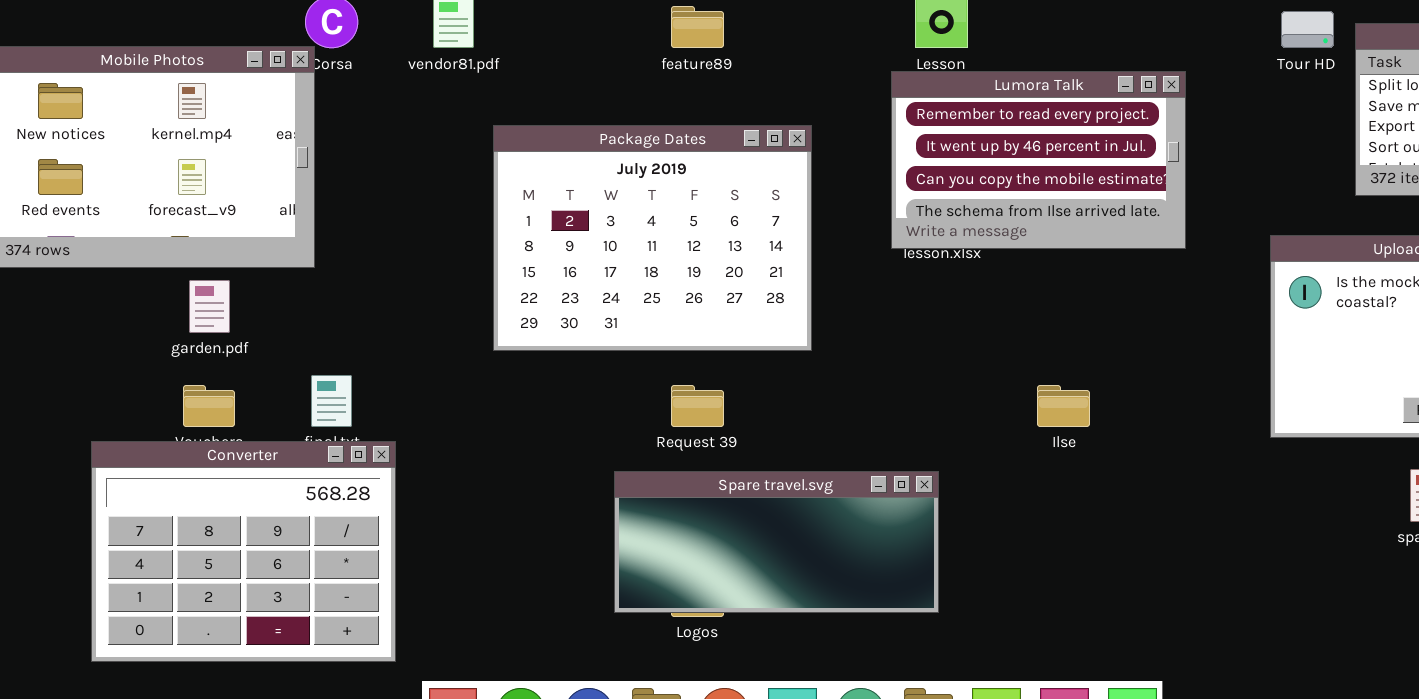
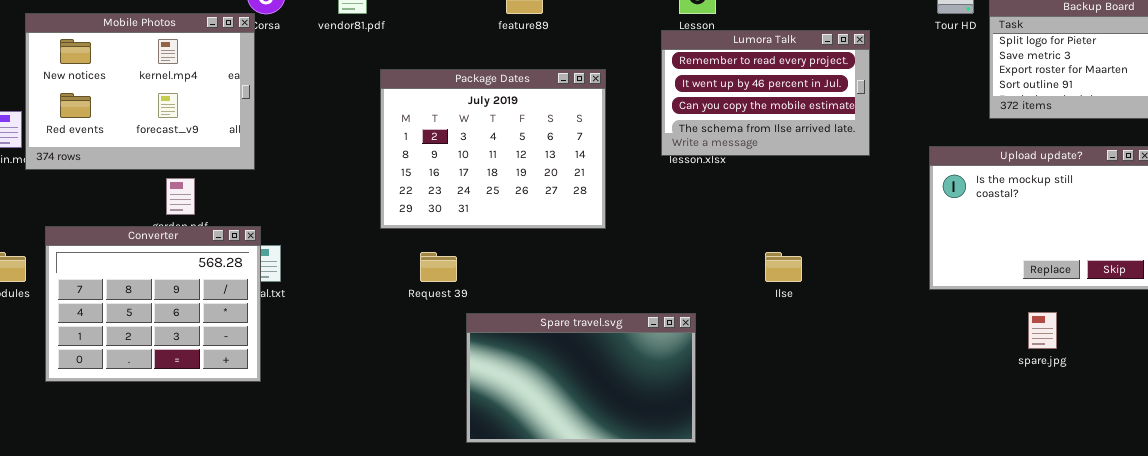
Request 39: [671,385,724,427] -> [420,252,457,282], moved
Converter: [91,441,396,662] -> [45,226,261,382], moved
Spare travel.svg: [614,471,939,613] -> [466,313,696,443], resized

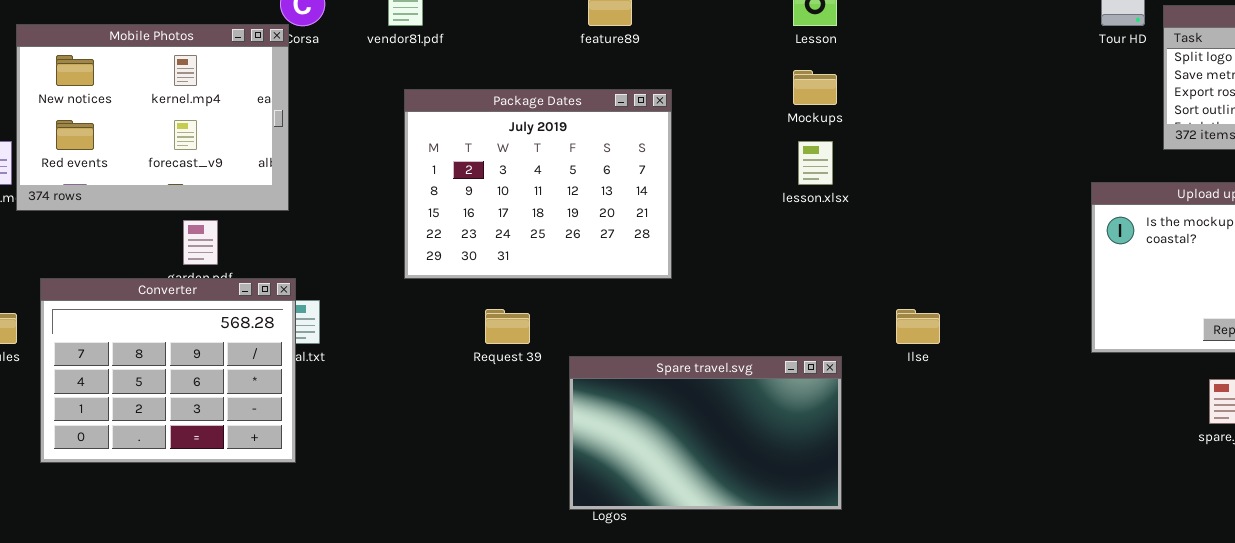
Lumora Talk: [661,30,870,156] -> none, closed
Package Dates: [380,69,606,229] -> [404,89,672,279], moved
Spare travel.svg: [466,313,696,443] -> [569,356,842,510], moved

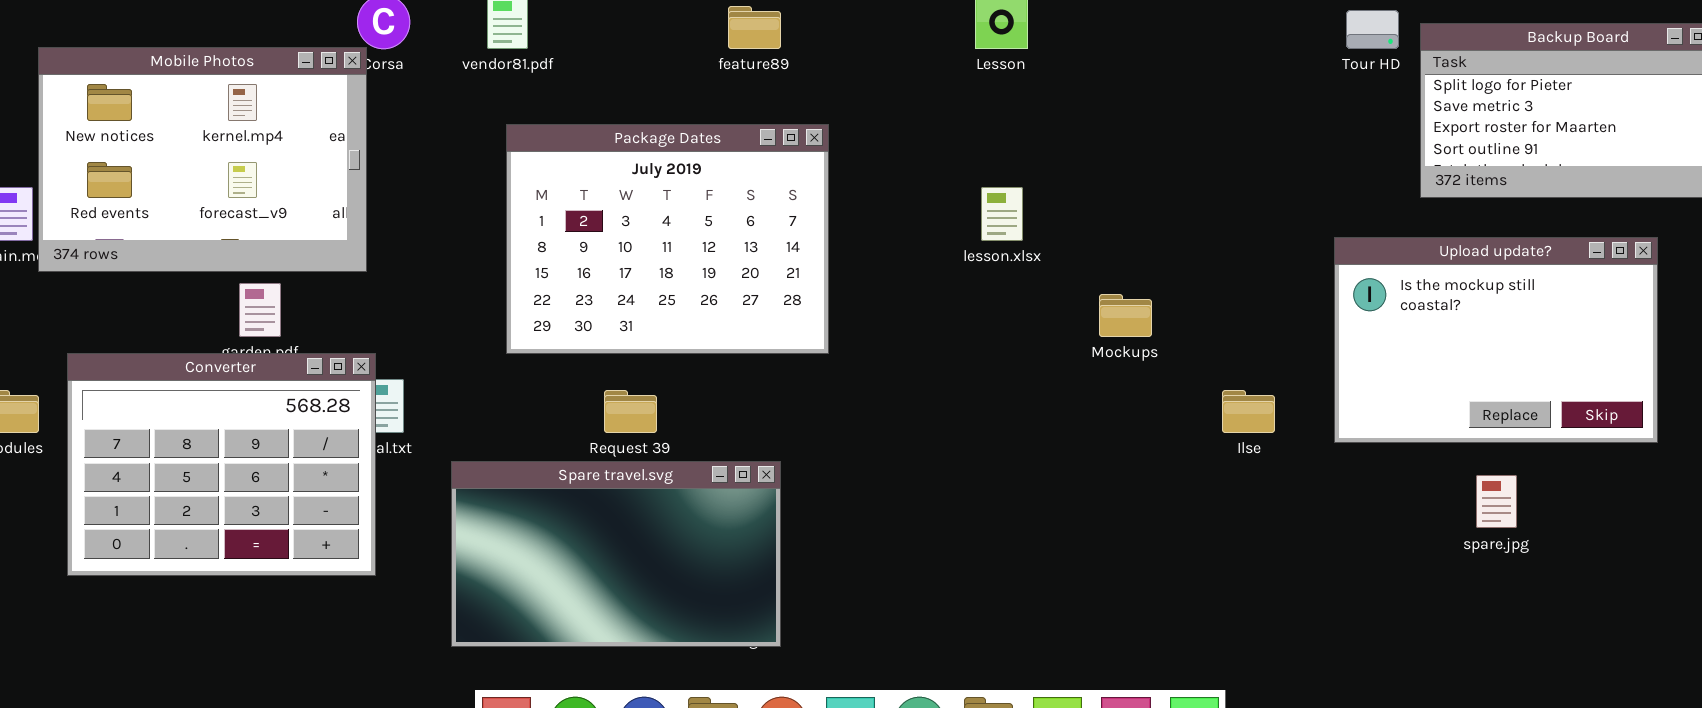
Mockups: [793,70,837,105] -> [1099,294,1152,337], moved
Ilse: [896,309,940,344] -> [1222,390,1275,433], moved
Spare travel.svg: [569,356,842,510] -> [451,461,781,647], moved

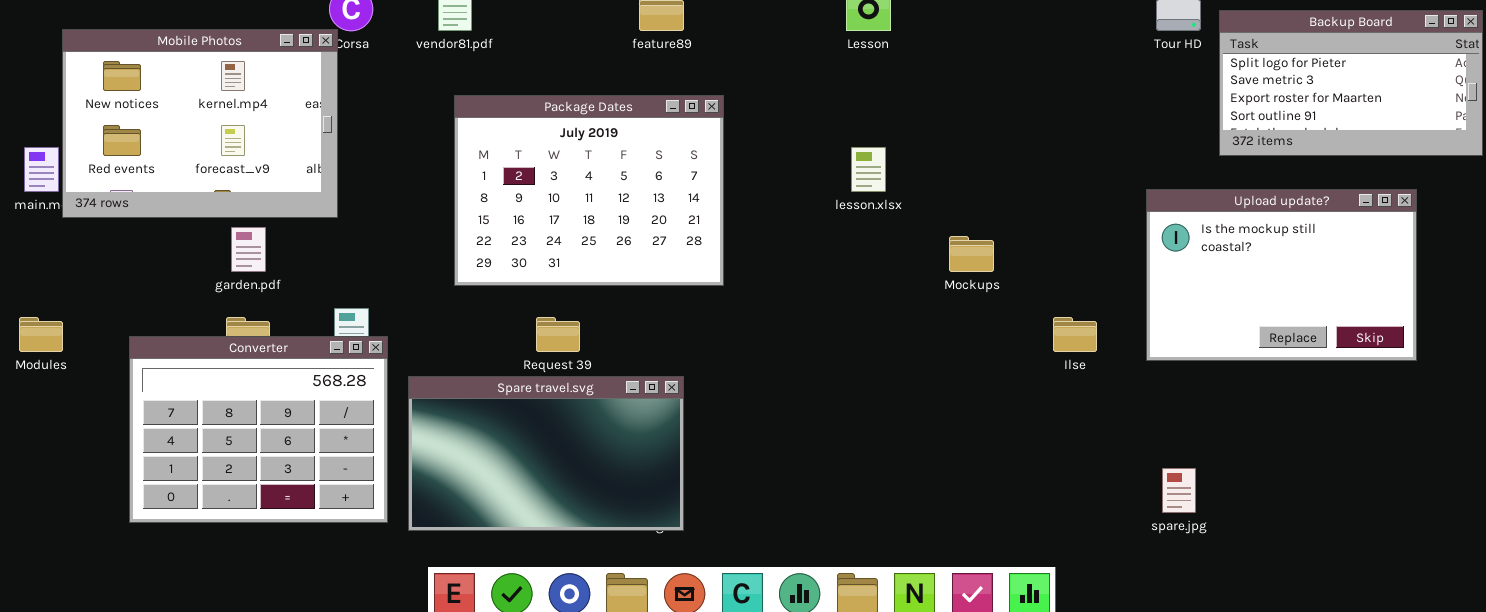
Converter: [67,353,376,576] -> [129,336,388,523], moved
spare.jpg: [1476,475,1517,528] -> [1162,468,1196,513], moved

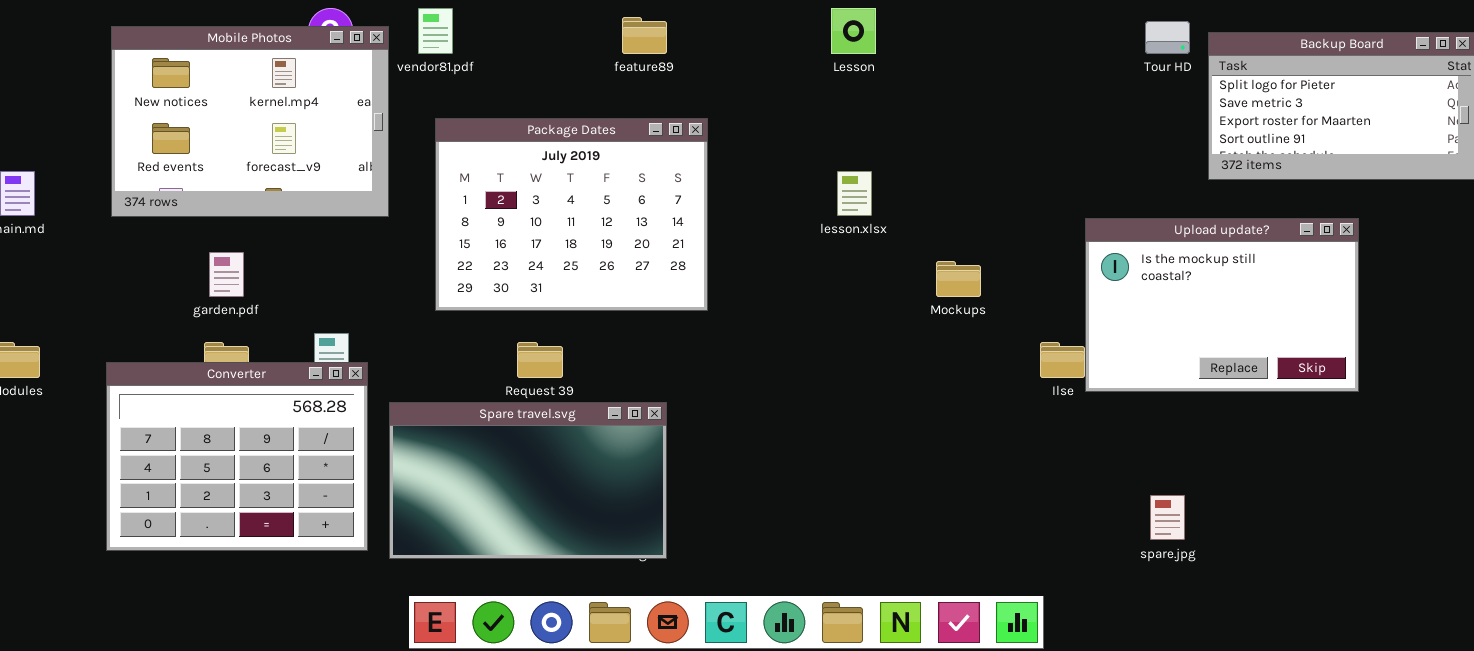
Mobile Photos: [62,29,338,218] -> [111,26,389,217], moved
Upload update?: [1146,189,1417,361] -> [1085,218,1359,392], moved

